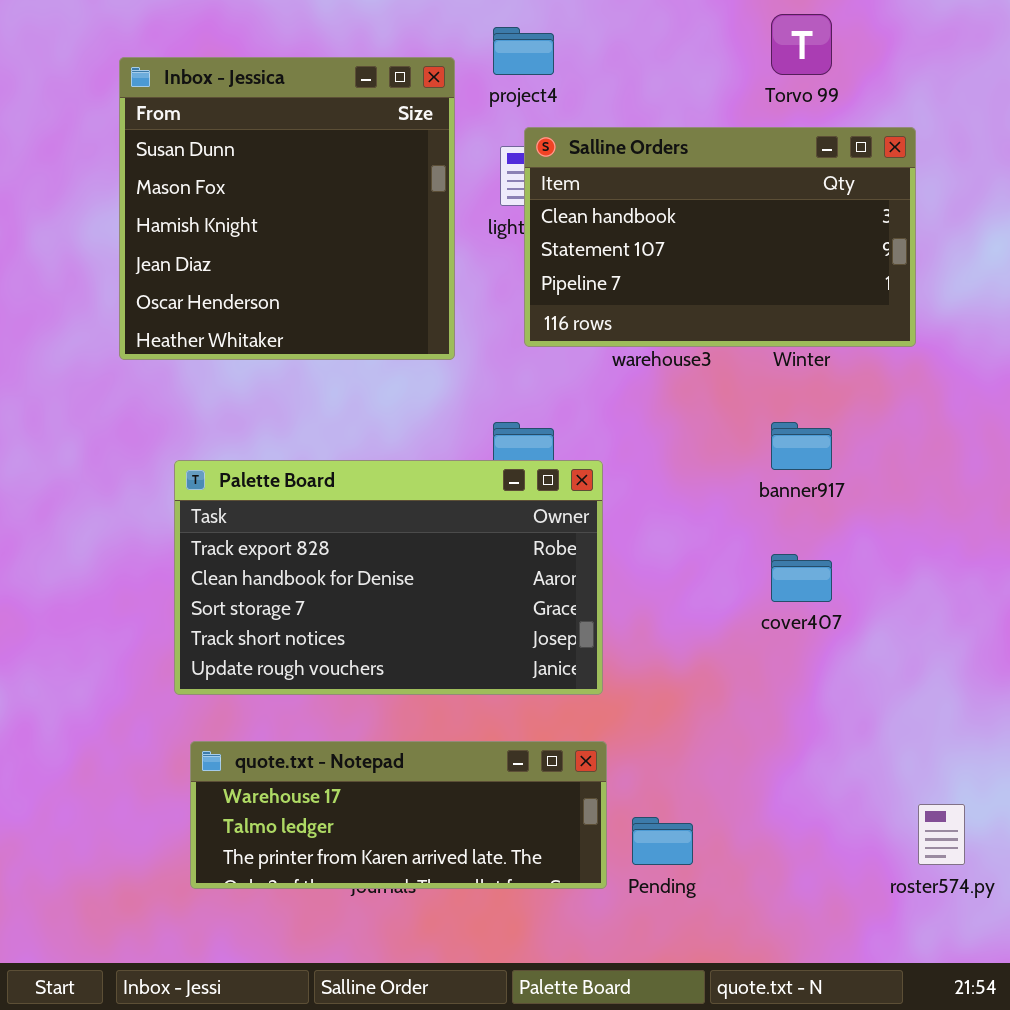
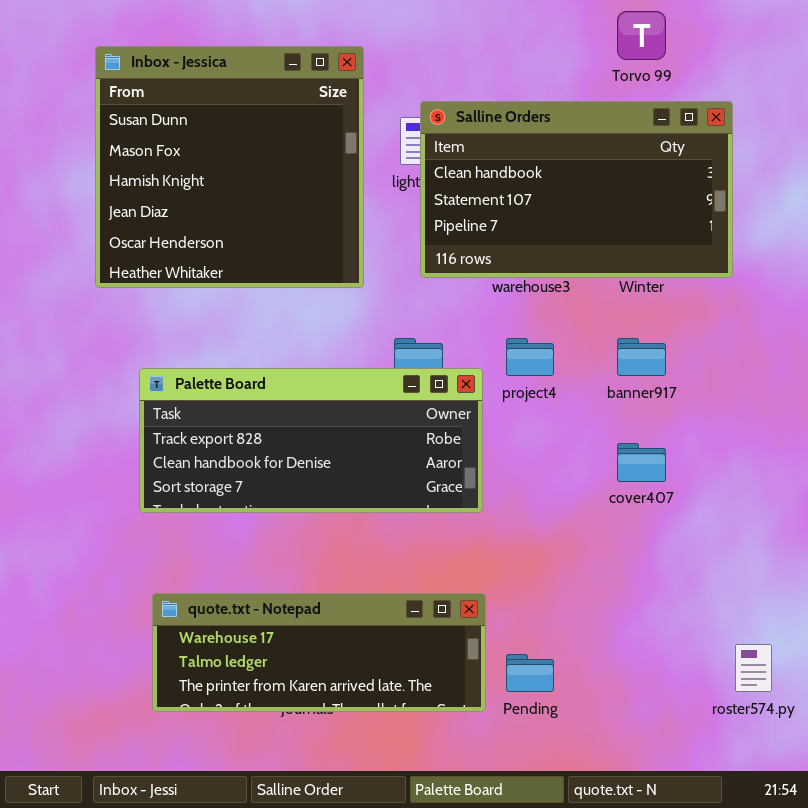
project4: [493,27,554,75] -> [506,338,554,376], moved
Palette Board: [174,460,603,695] -> [139,368,483,513], resized

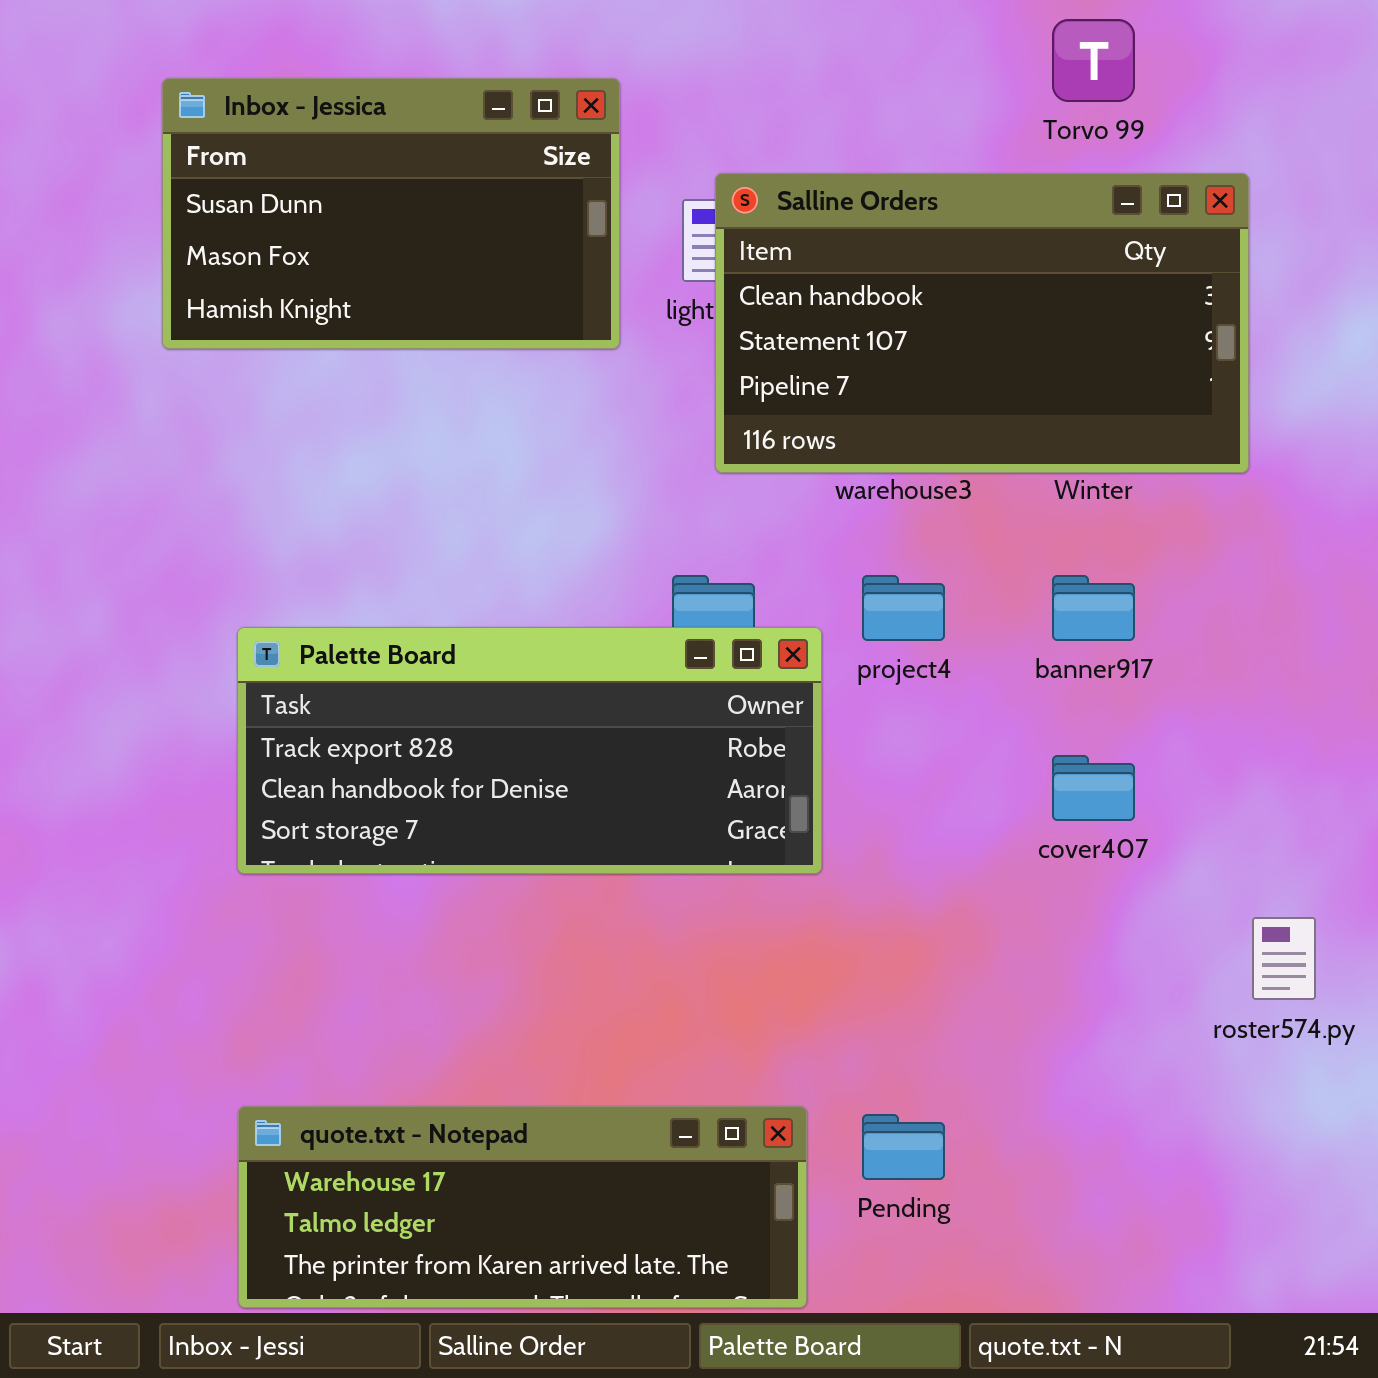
Inbox - Jessica: [95,46,364,288] -> [162,78,620,349], resized
quote.txt - Notepad: [152,593,486,712] -> [238,1106,807,1308], moved
roster574.py: [735,644,772,692] -> [1252,917,1316,1000], moved

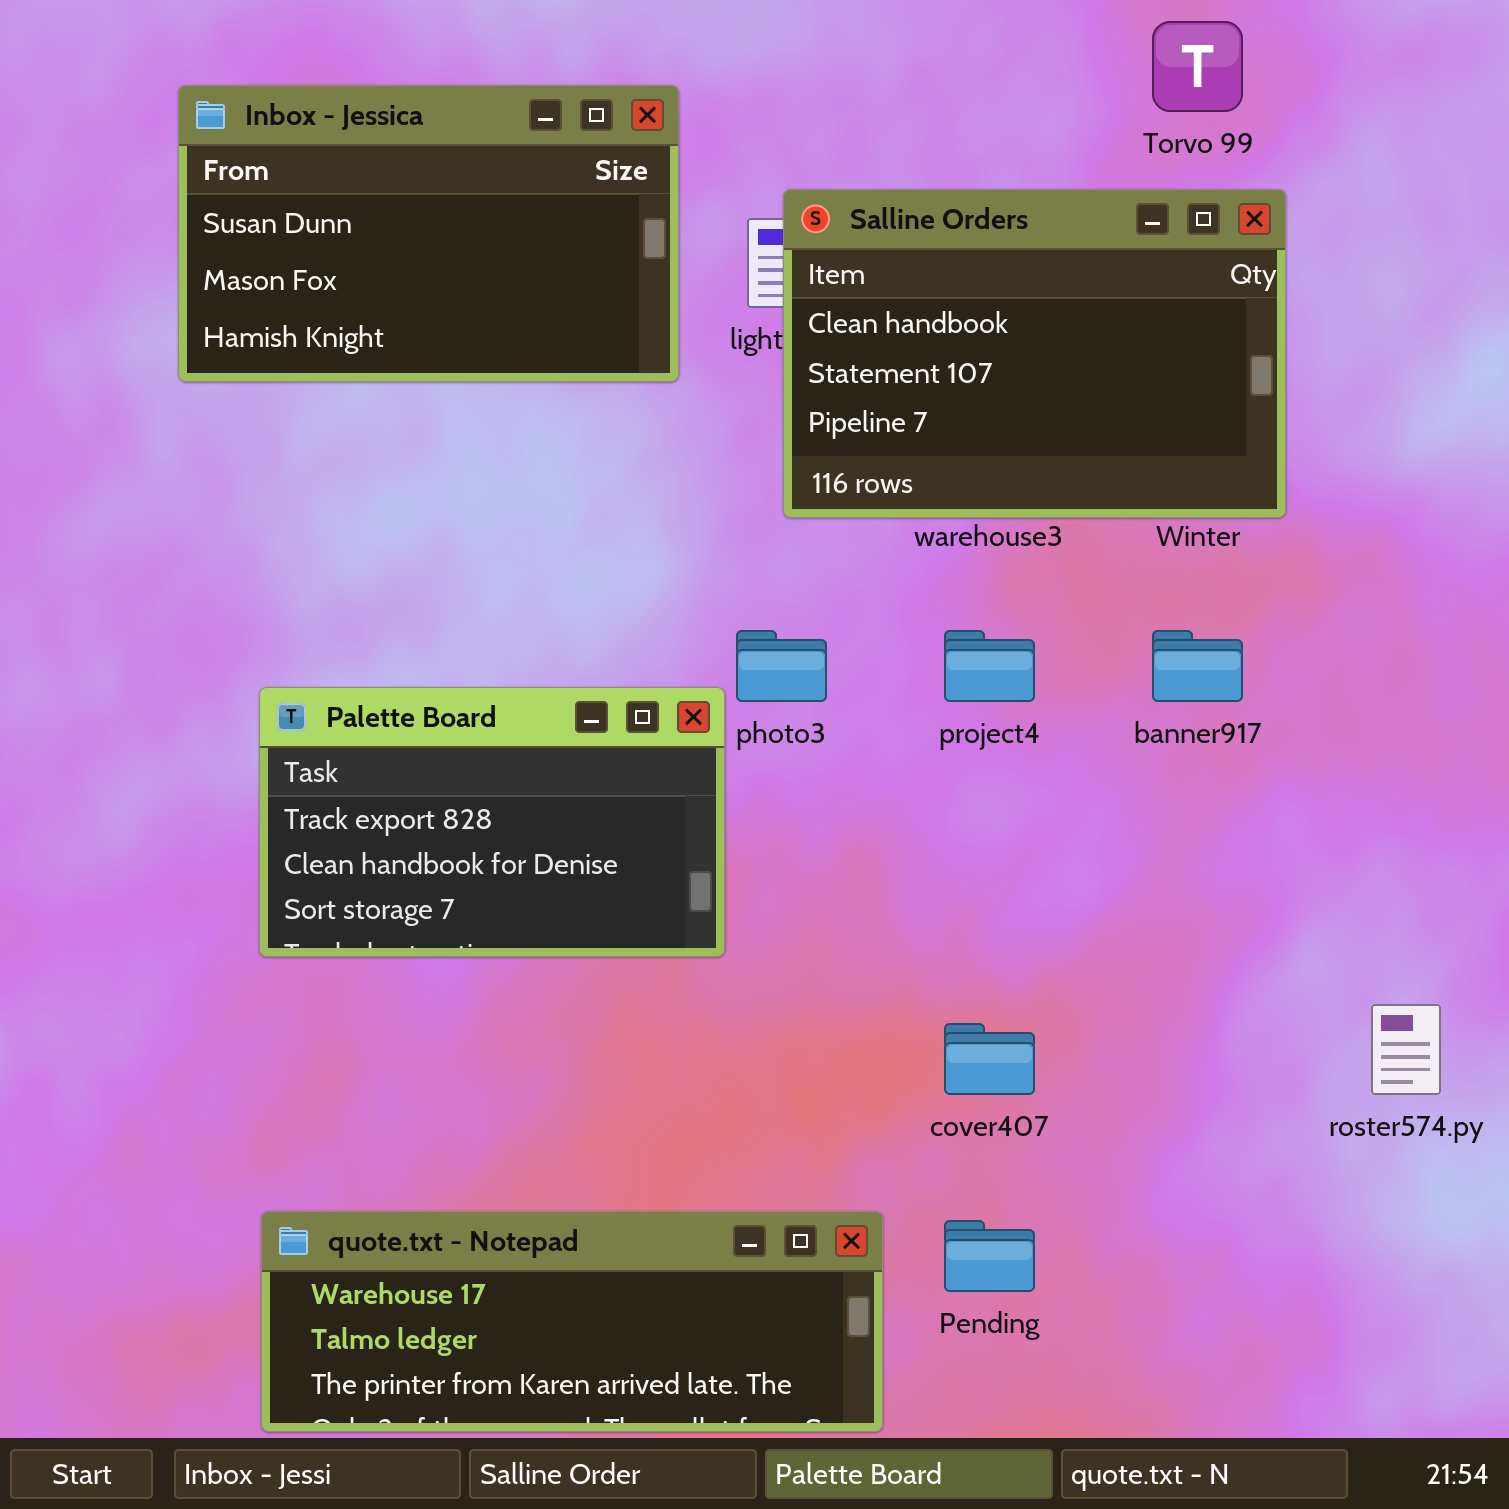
Salline Orders: [715,173,1249,473] -> [783,189,1286,518], resized
Palette Board: [237,627,822,874] -> [259,687,725,957], resized
cover407: [1052,755,1135,821] -> [944,1023,1035,1095], moved

